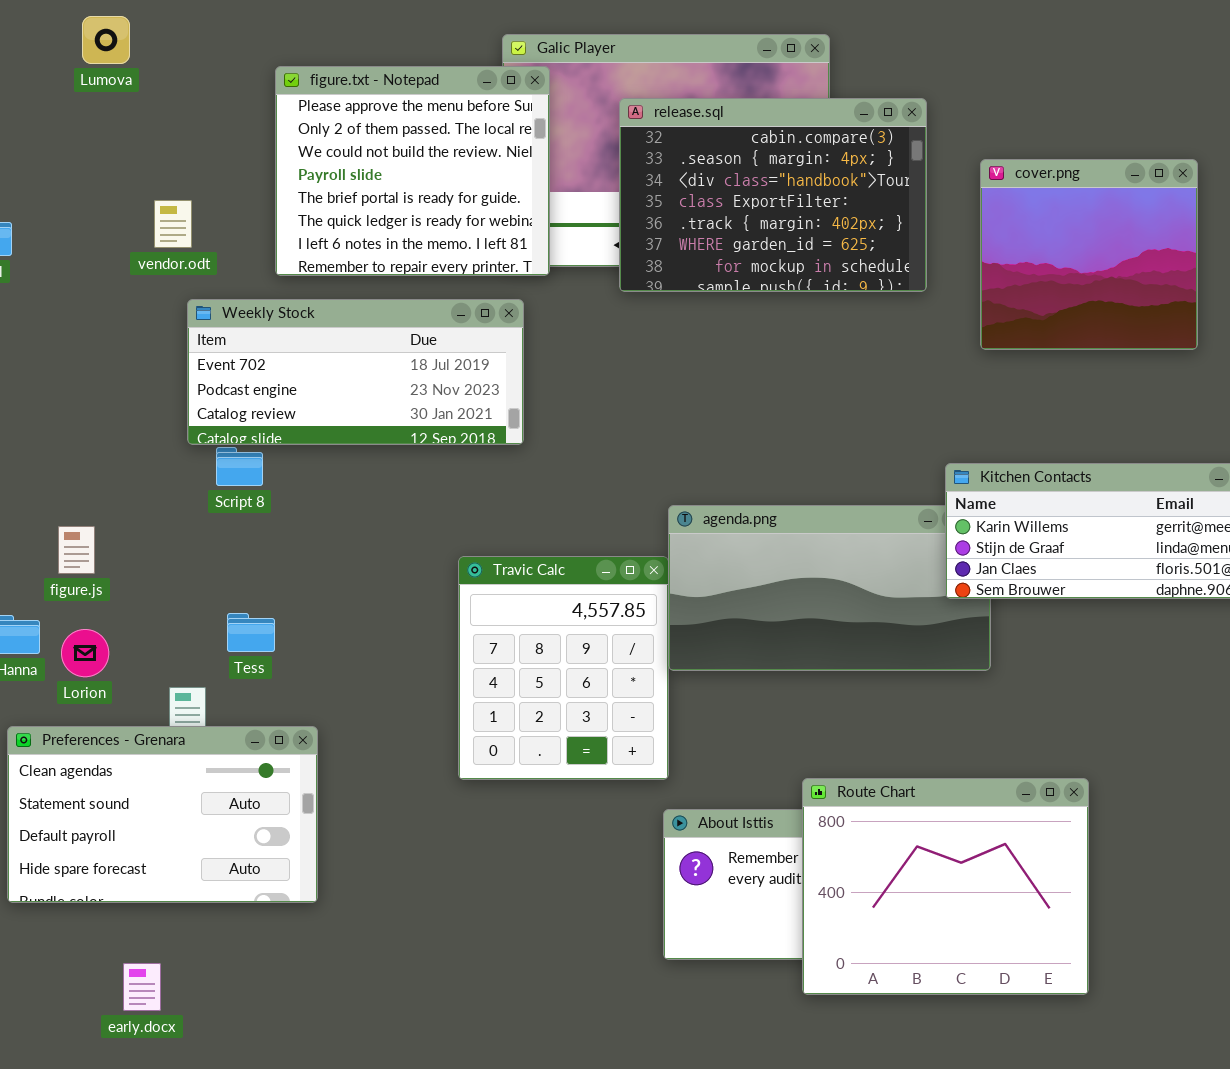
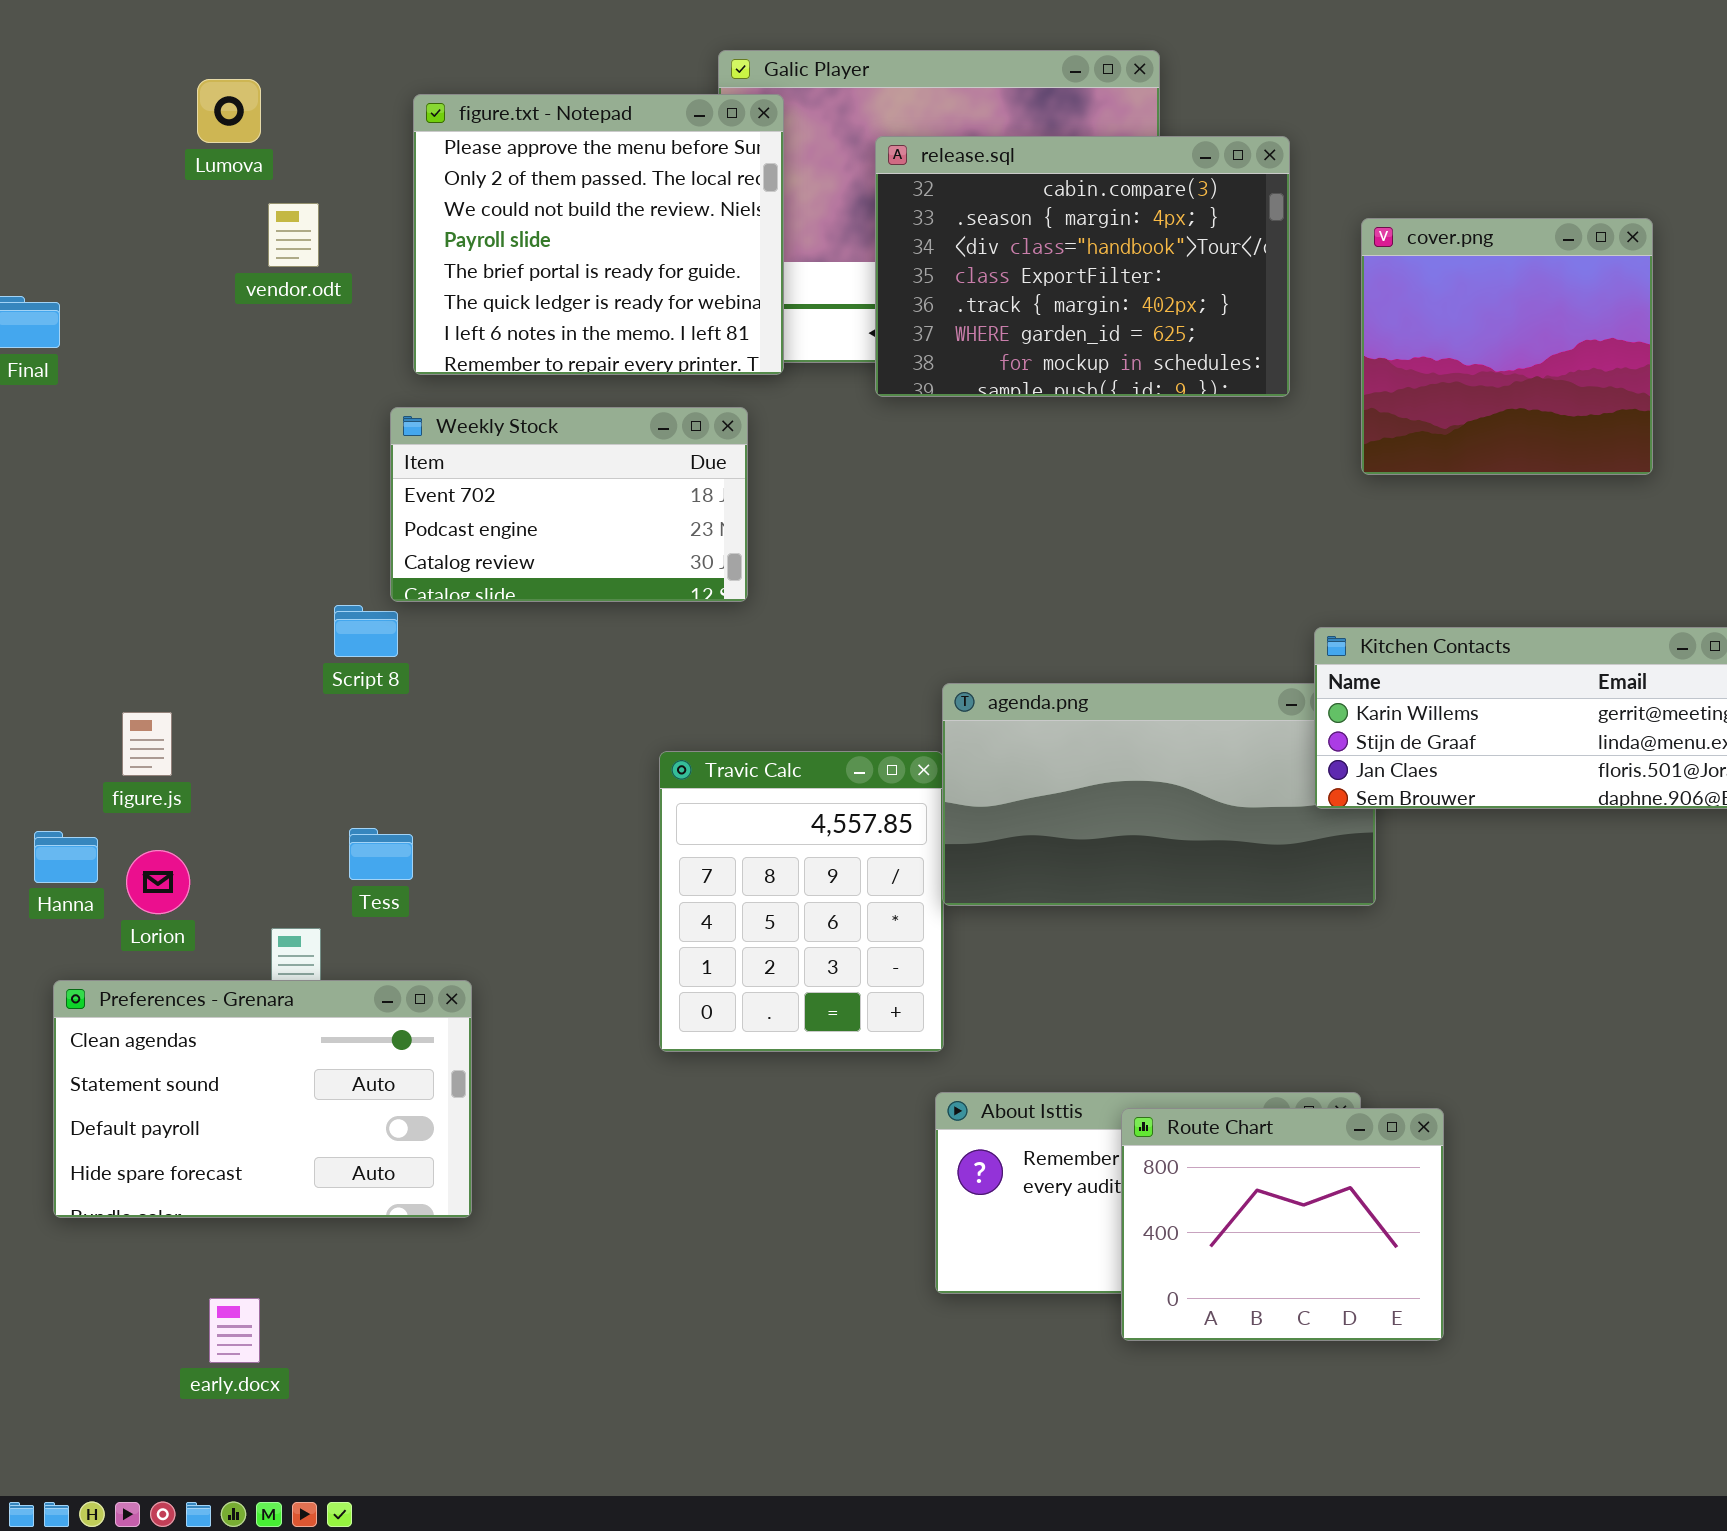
Lumova: [82,16,130,64] -> [197,79,261,143], moved
vendor.odt: [154,200,192,248] -> [268,203,319,267], moved
Weekly Stock: [187,299,524,445] -> [390,407,748,602], resized
Route Chart: [802,778,1089,995] -> [1121,1108,1444,1341], resized

